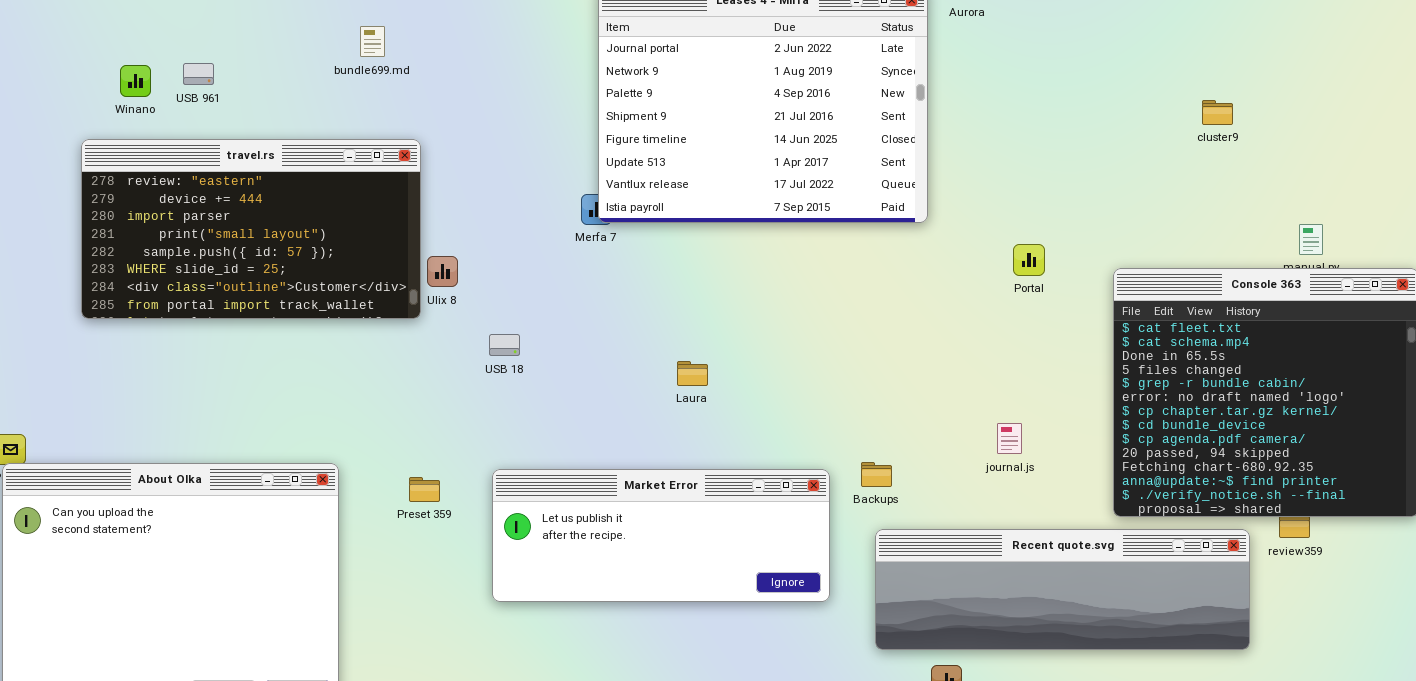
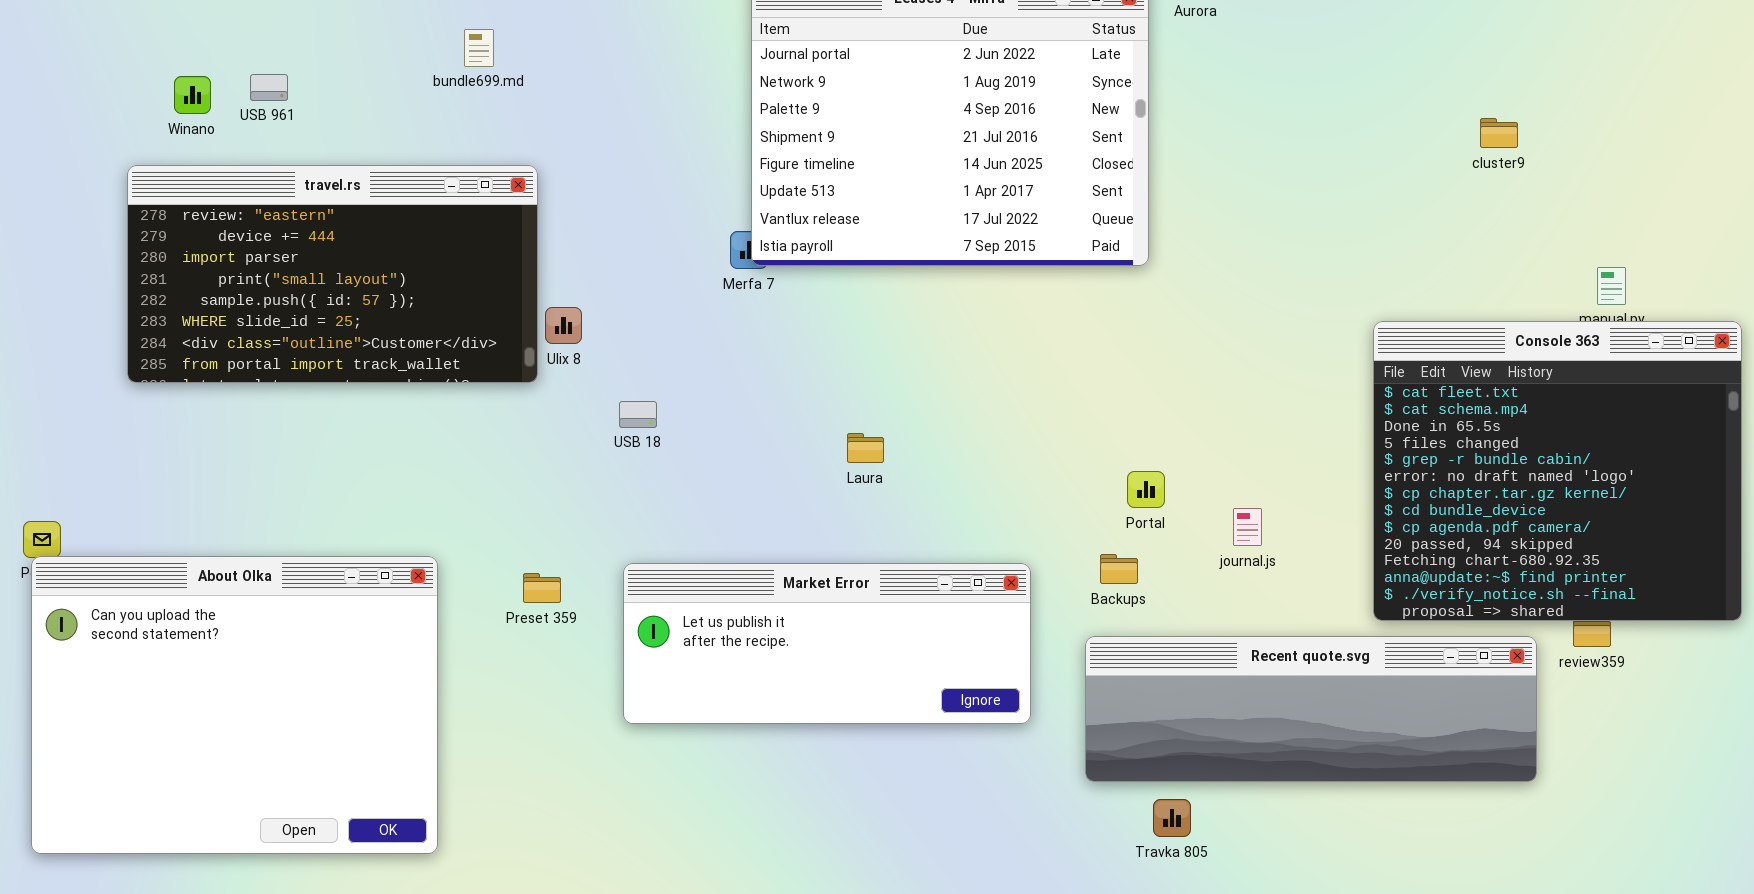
Portal: [1013,244,1045,276] -> [1127,471,1165,508], moved
Backups: [861,462,892,487] -> [1100,554,1138,584], moved

